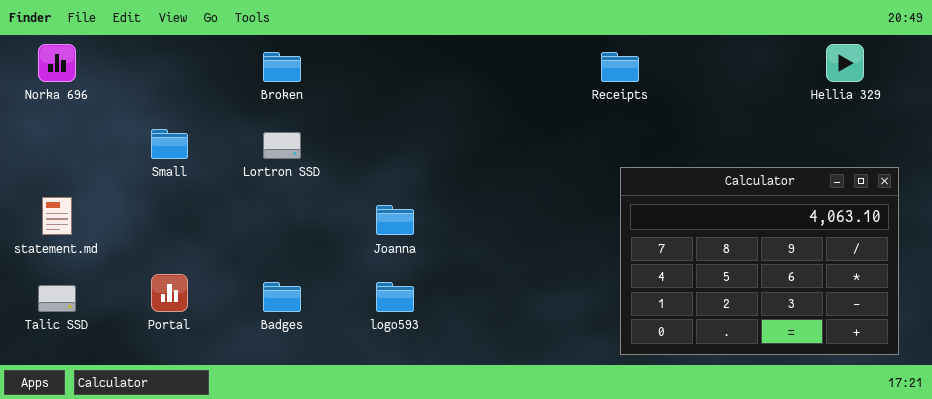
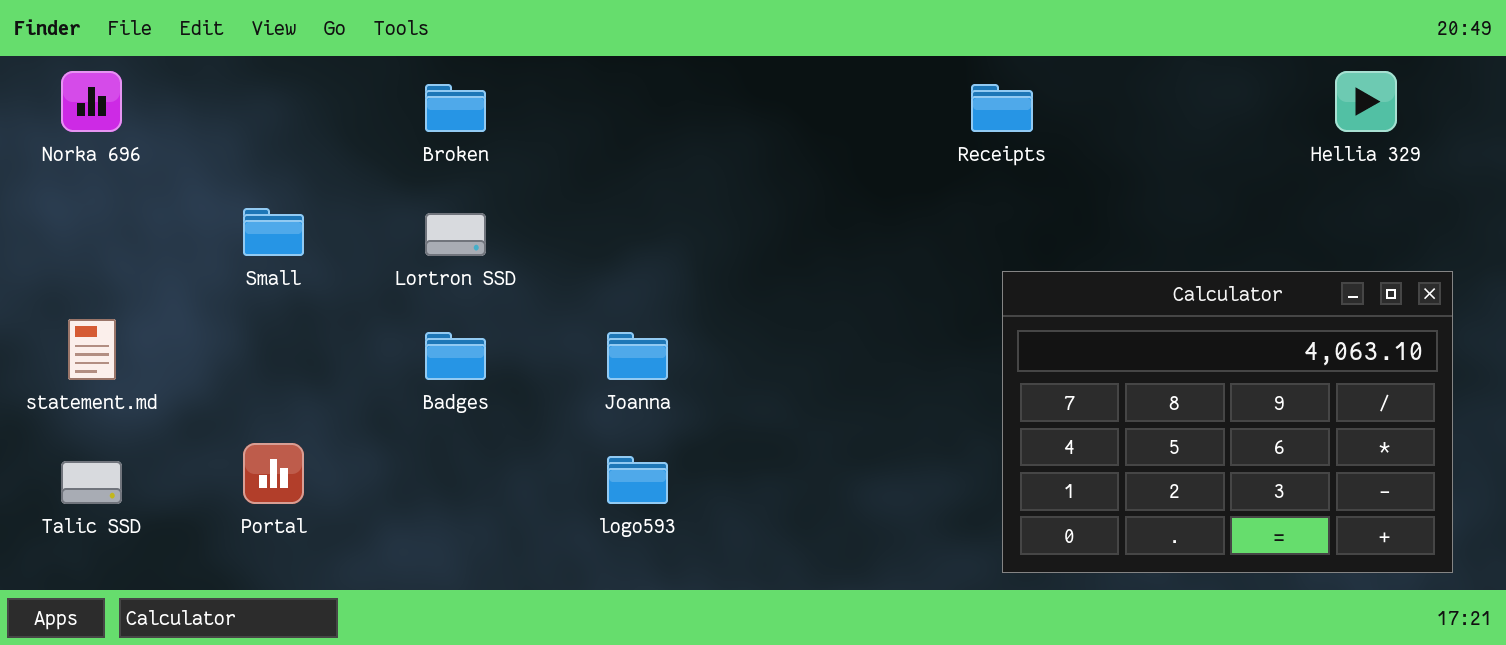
Badges: [263,282,301,312] -> [425,332,486,380], moved

